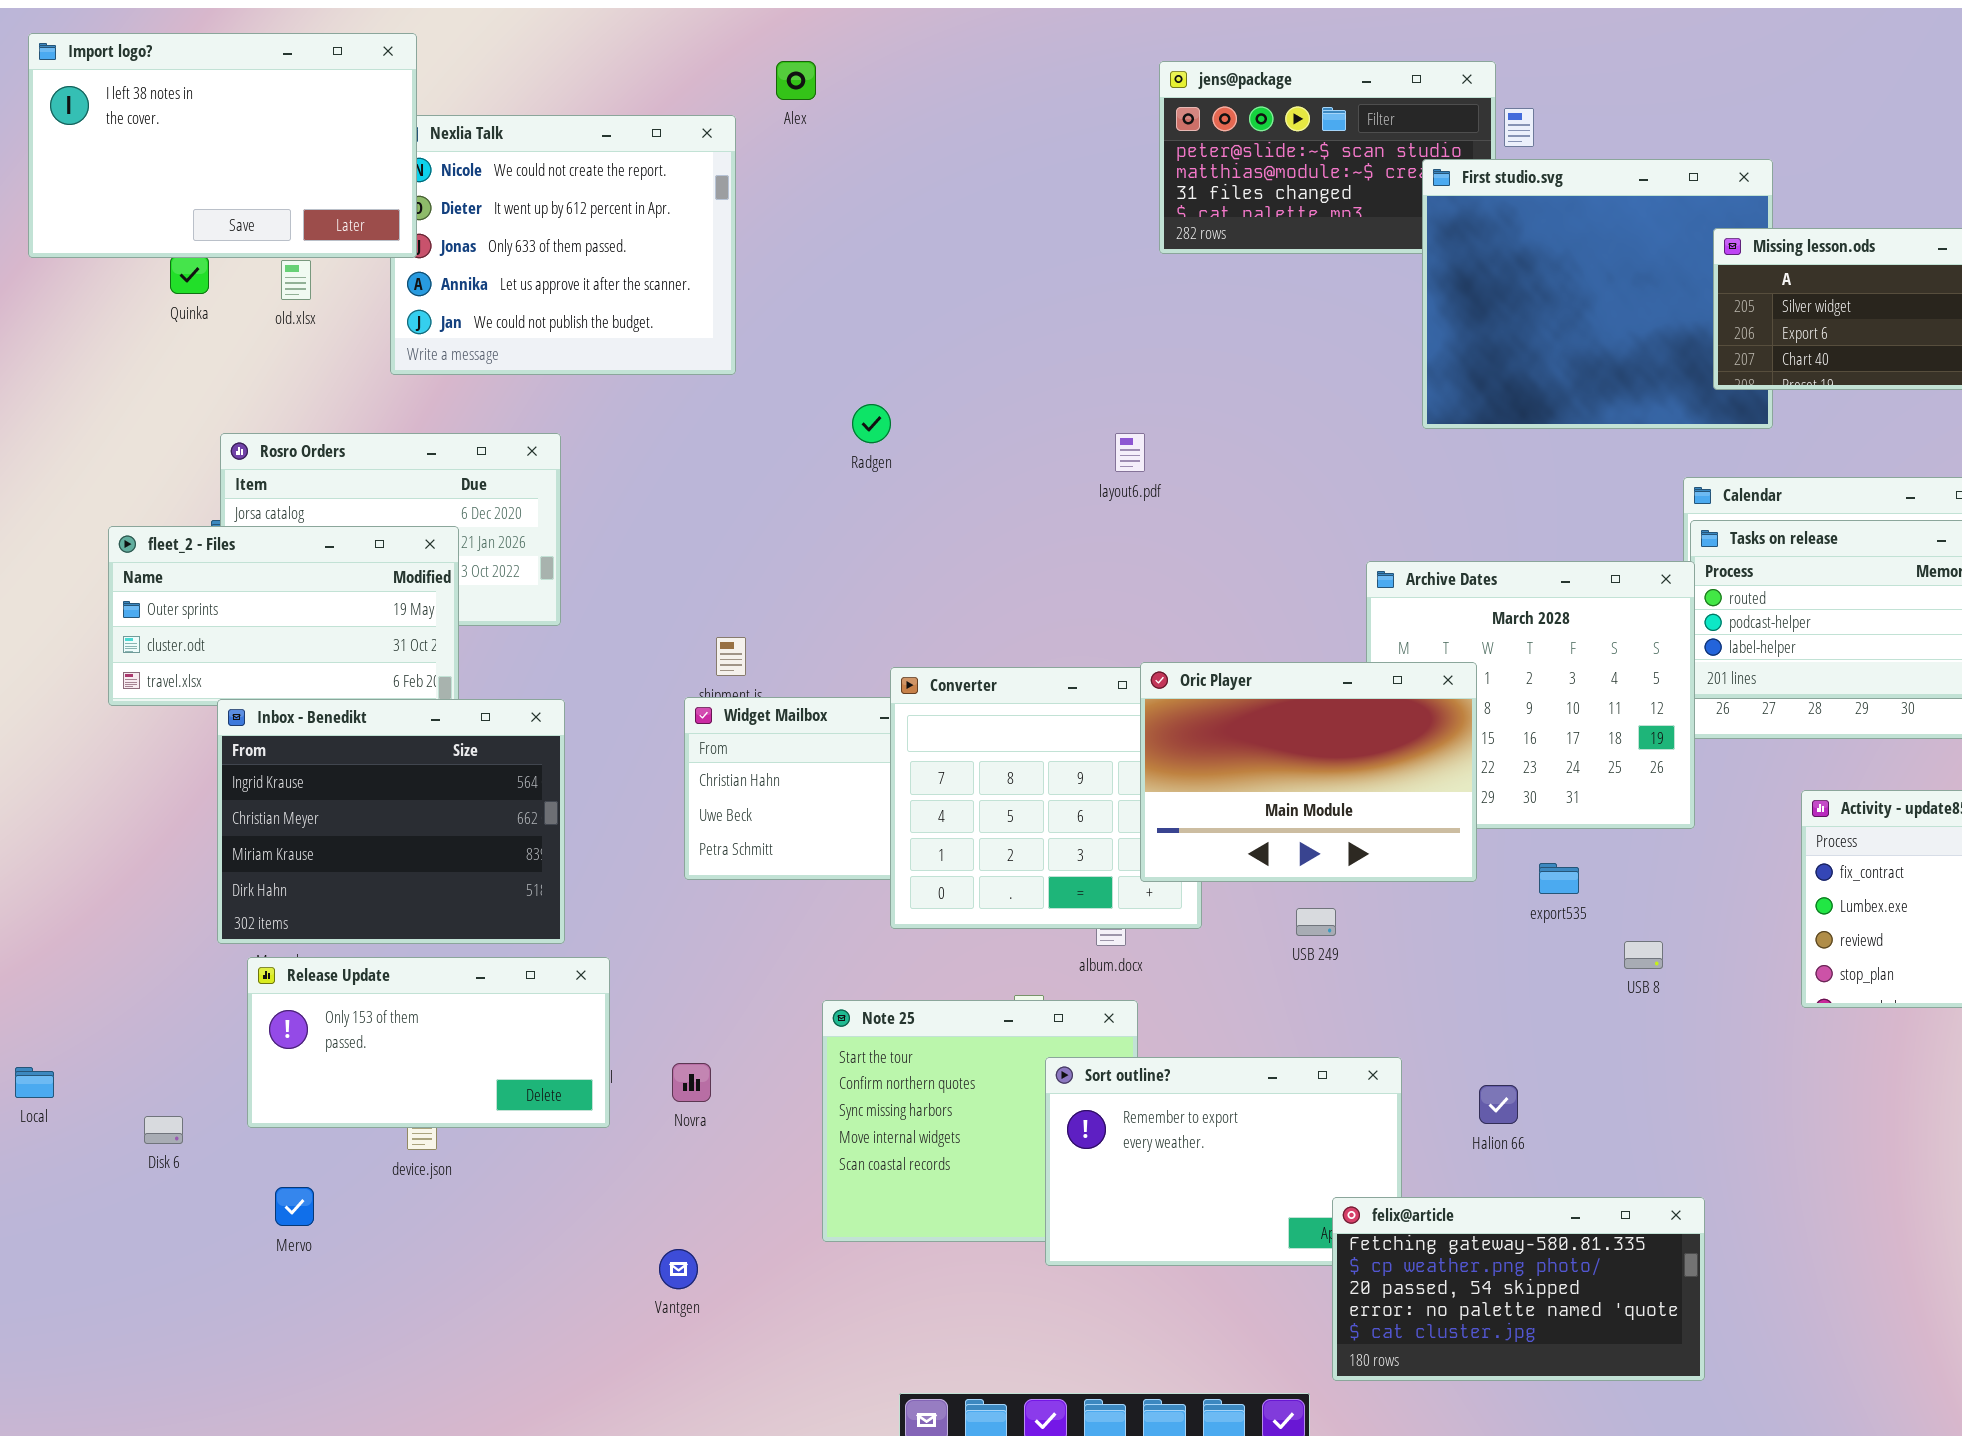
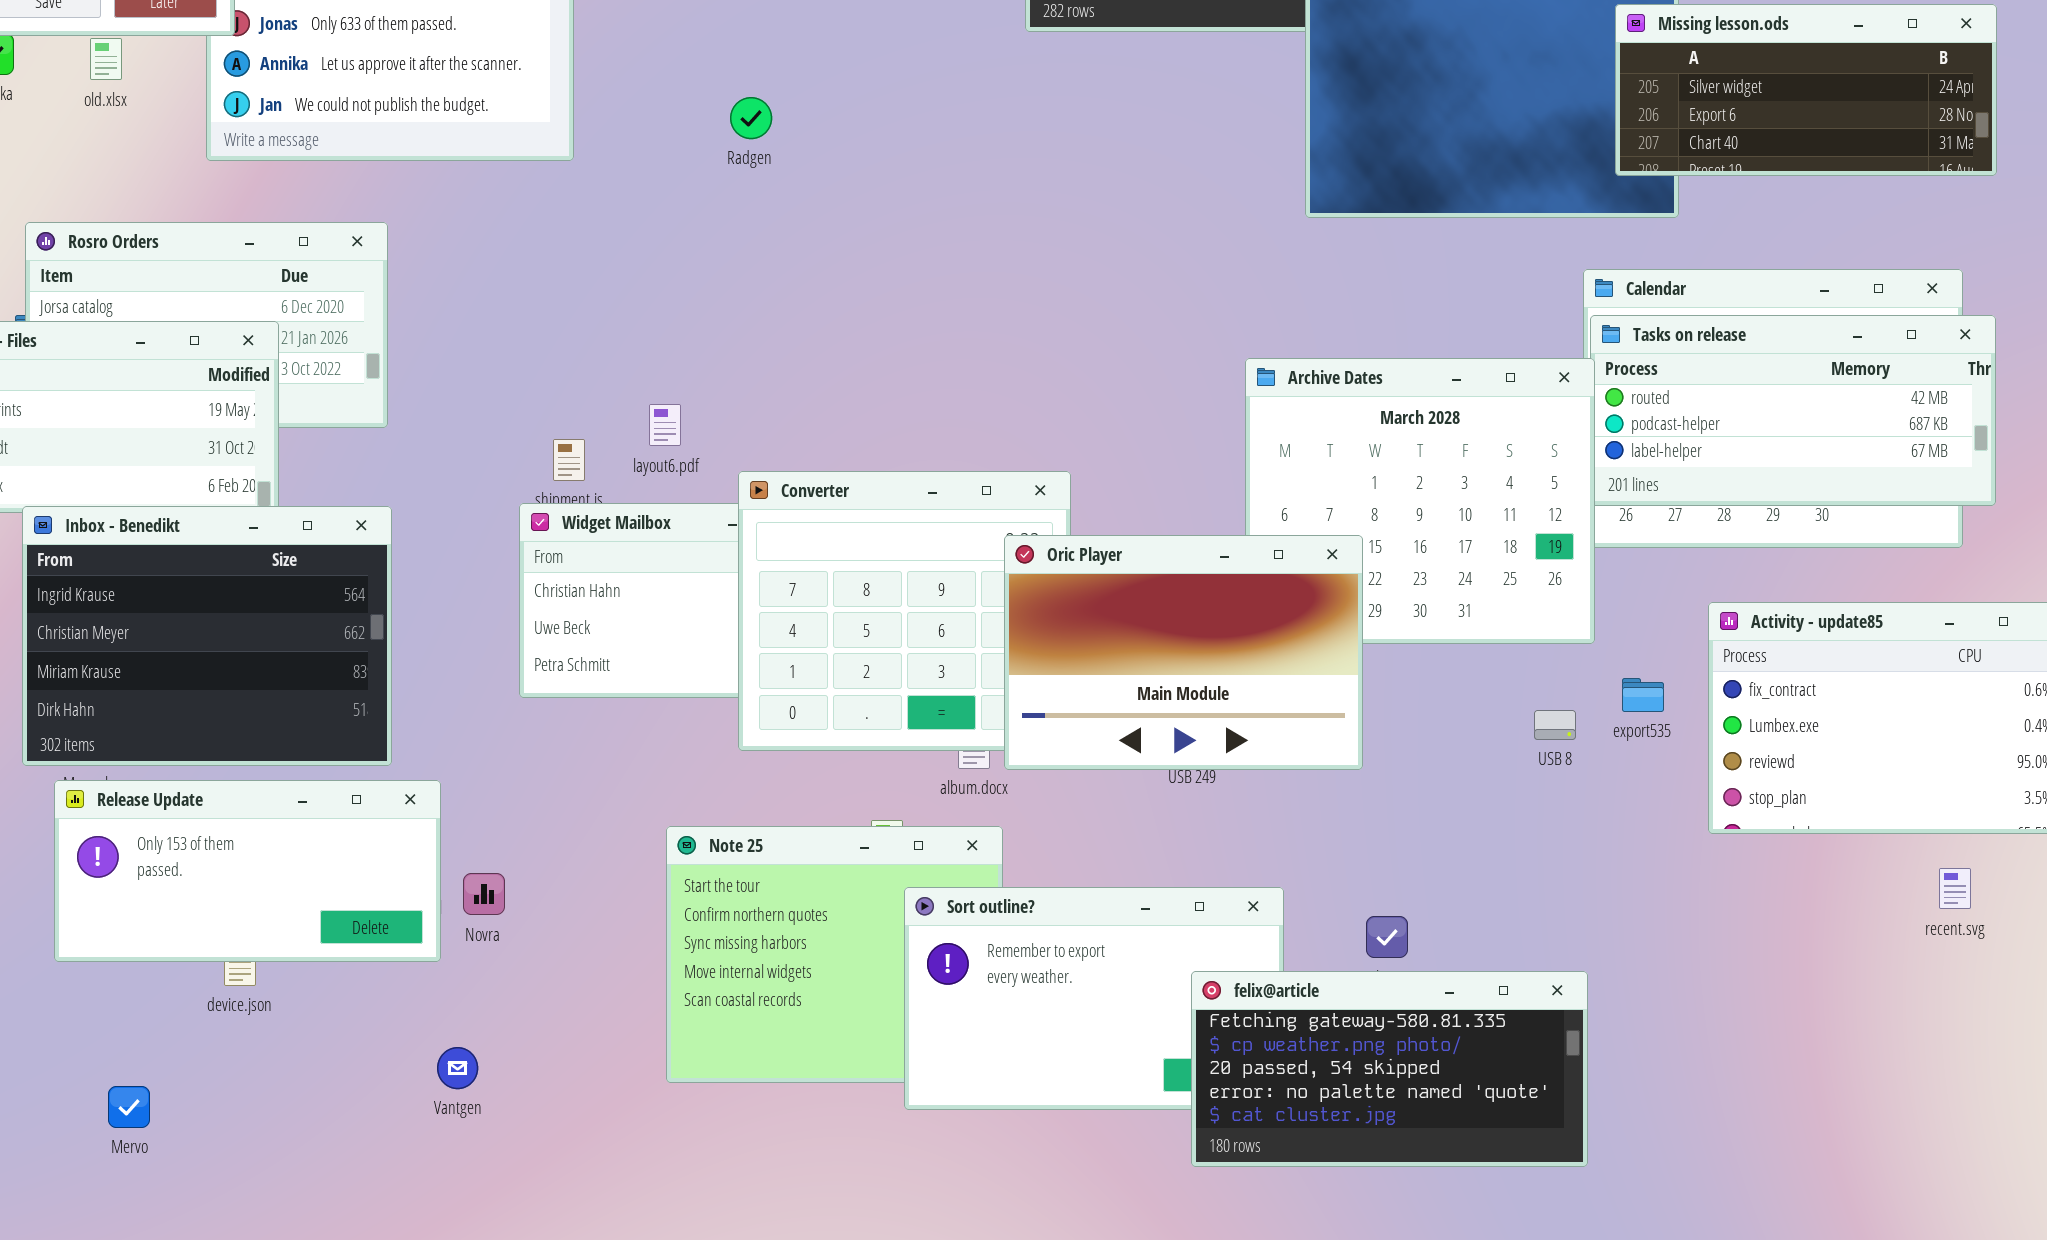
Radgen: [852,404,891,443] -> [730,97,772,139], moved
layout6.pdf: [1115,433,1145,472] -> [649,404,681,446], moved
Oric Player: [1140,662,1477,882] -> [1004,535,1363,770], moved
export535: [1539,863,1579,894] -> [1622,678,1664,712], moved
USB 8: [1624,941,1663,969] -> [1534,710,1576,740], moved
Novra: [672,1063,711,1102] -> [463,873,505,915], moved
Mervo: [275,1187,314,1226] -> [108,1086,150,1128], moved
felix@article: [1332,1197,1705,1381] -> [1191,971,1588,1167], moved
Vantgen: [659,1249,698,1289] -> [437,1047,478,1089], moved

